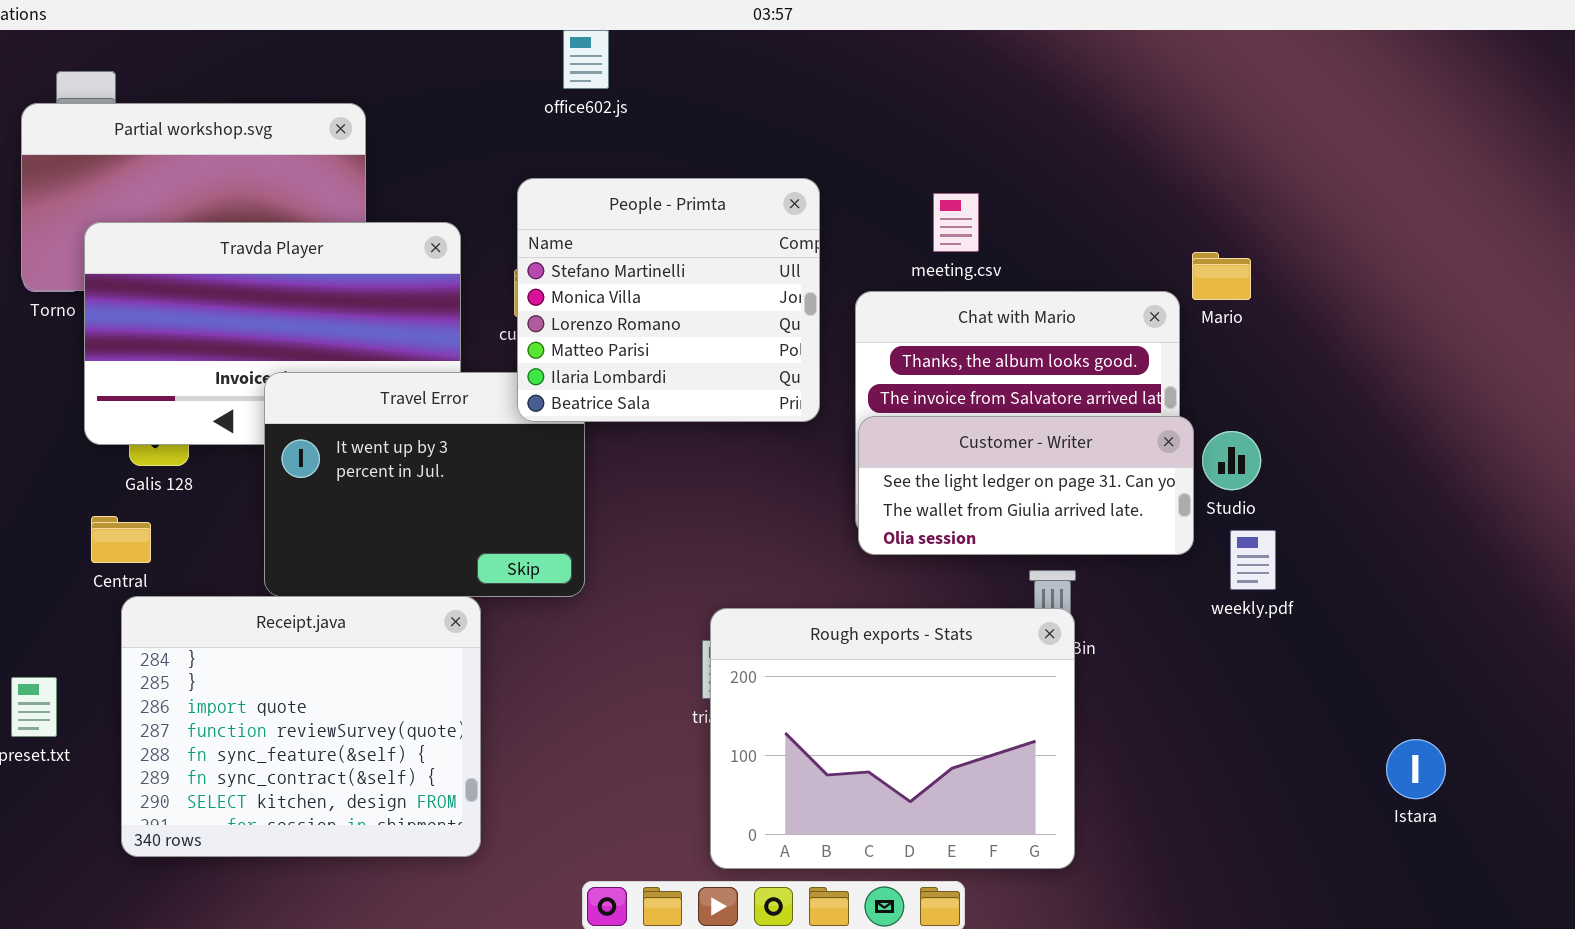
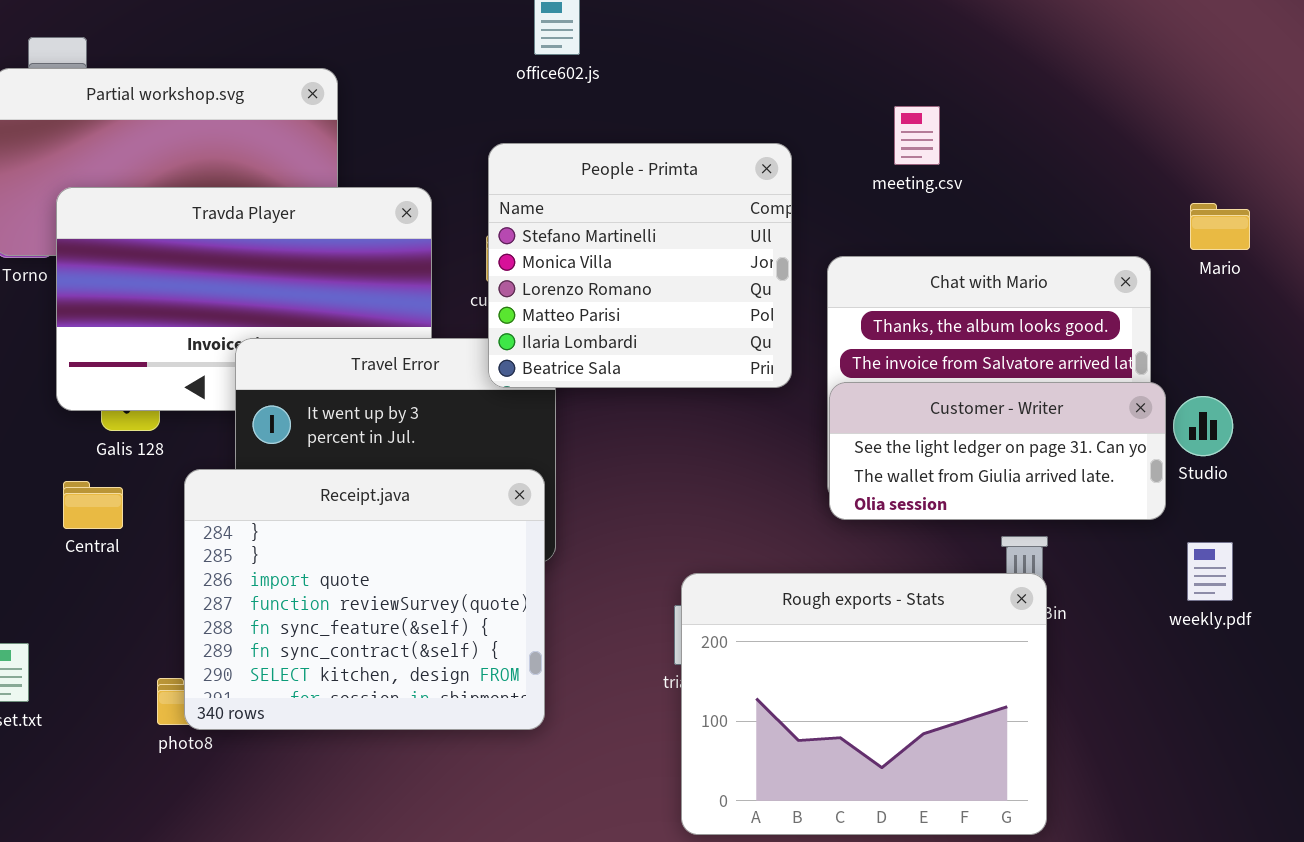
meeting.csv: [933,193,979,252] -> [894,106,940,165], moved
Mario: [1192,252,1251,300] -> [1190,203,1250,250], moved
weekly.pdf: [1230,530,1276,590] -> [1187,542,1233,601], moved
Receipt.java: [121,596,481,857] -> [184,469,545,730], moved

